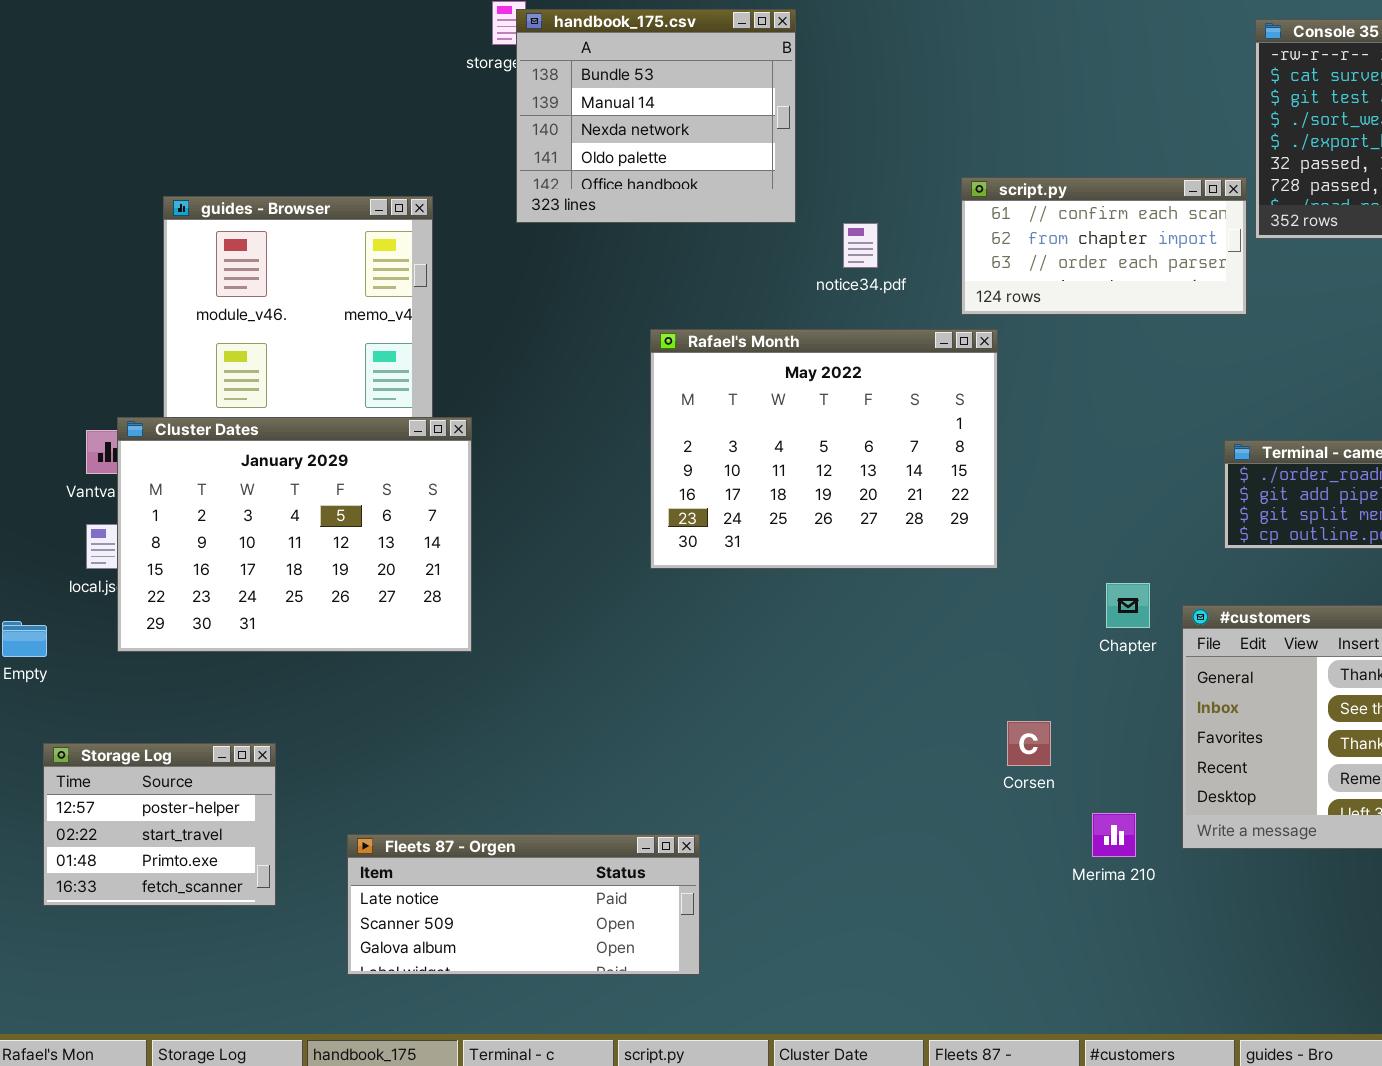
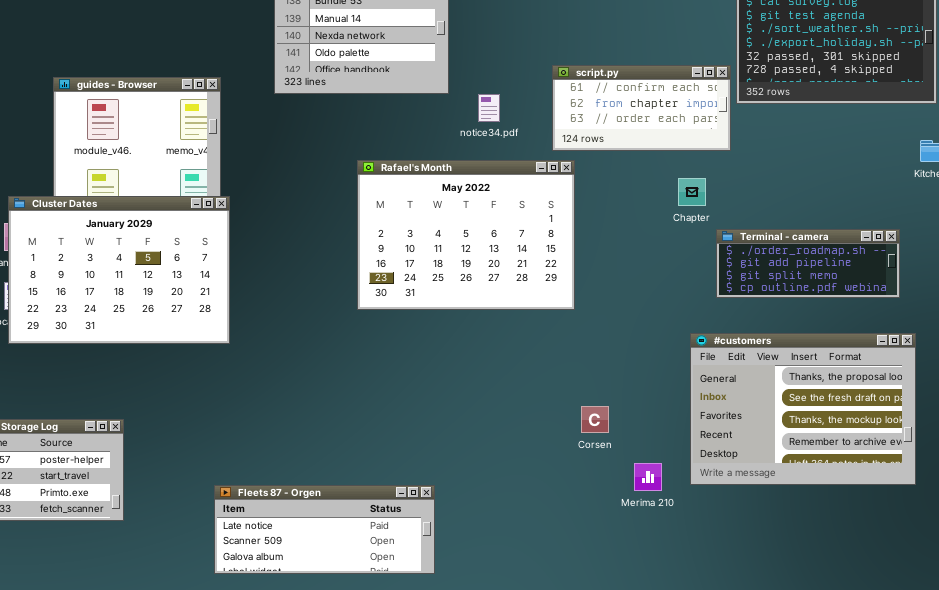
Cluster Dates: [117,417,472,652] -> [8,196,230,344], moved
Chapter: [1106,583,1150,628] -> [678,178,706,206], moved
Fleets 87 - Orgen: [347,834,700,975] -> [214,485,435,574], moved

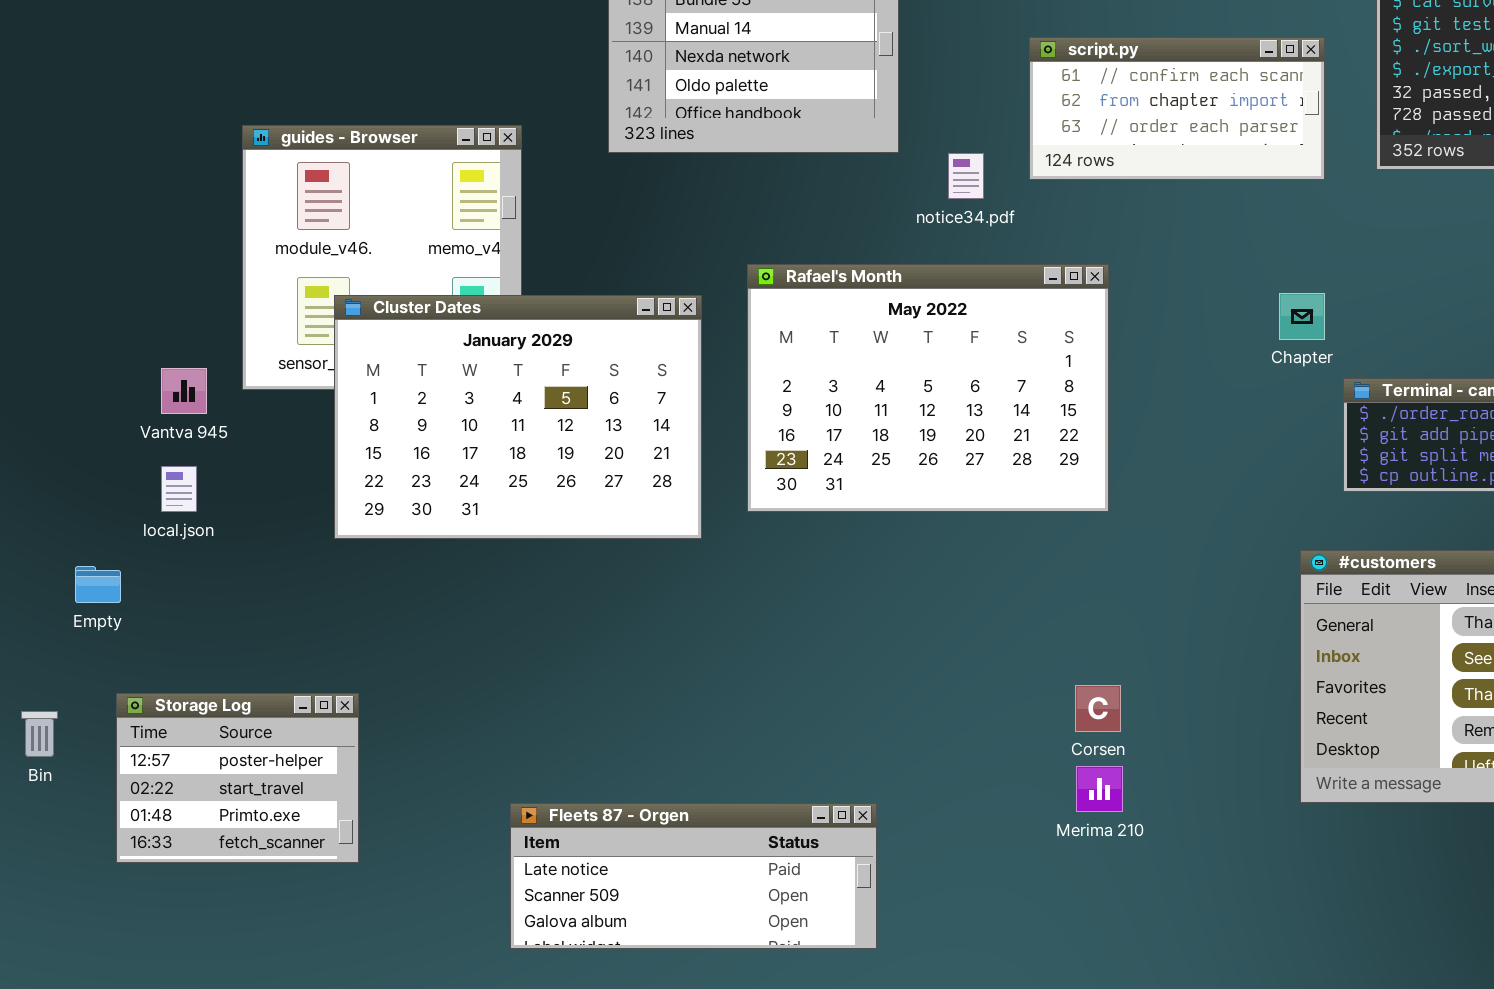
script.py: [552,65,731,151] -> [1029,37,1325,180], moved
Cluster Dates: [8,196,230,344] -> [334,295,702,539], moved
Corsen: [581,406,609,433] -> [1075,685,1121,732], moved
Merima 210: [634,463,662,491] -> [1076,766,1123,812], moved

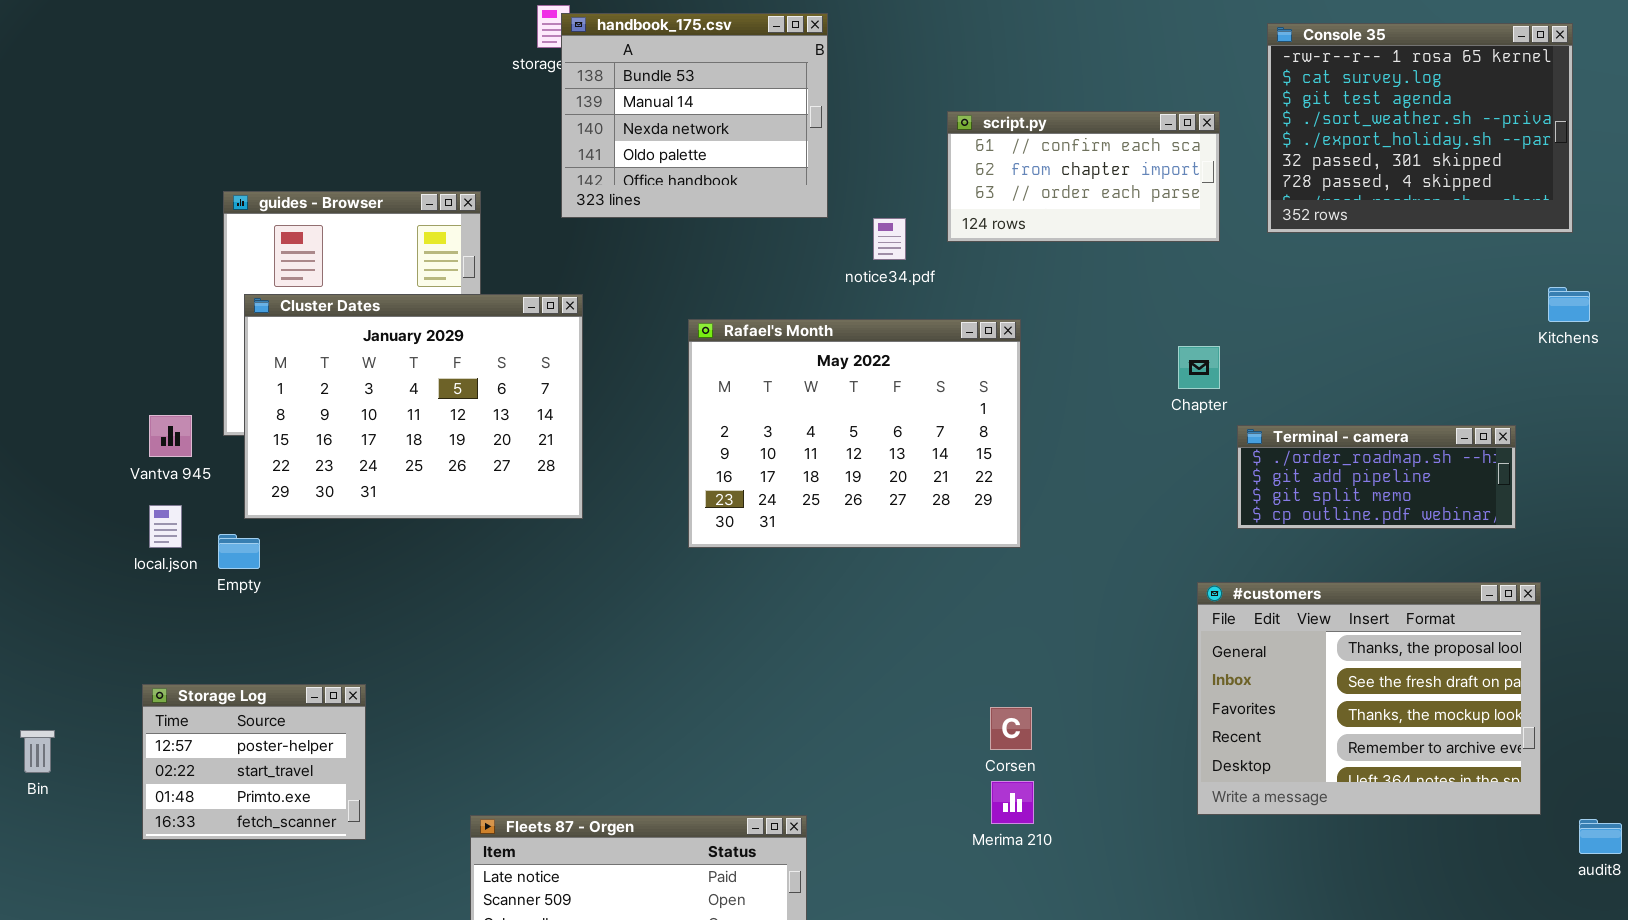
Cluster Dates: [334,295,702,539] -> [244,294,583,519], moved
Empty: [75,566,121,603] -> [218,534,260,569], moved
Storage Log: [116,693,359,863] -> [142,684,366,840], moved

